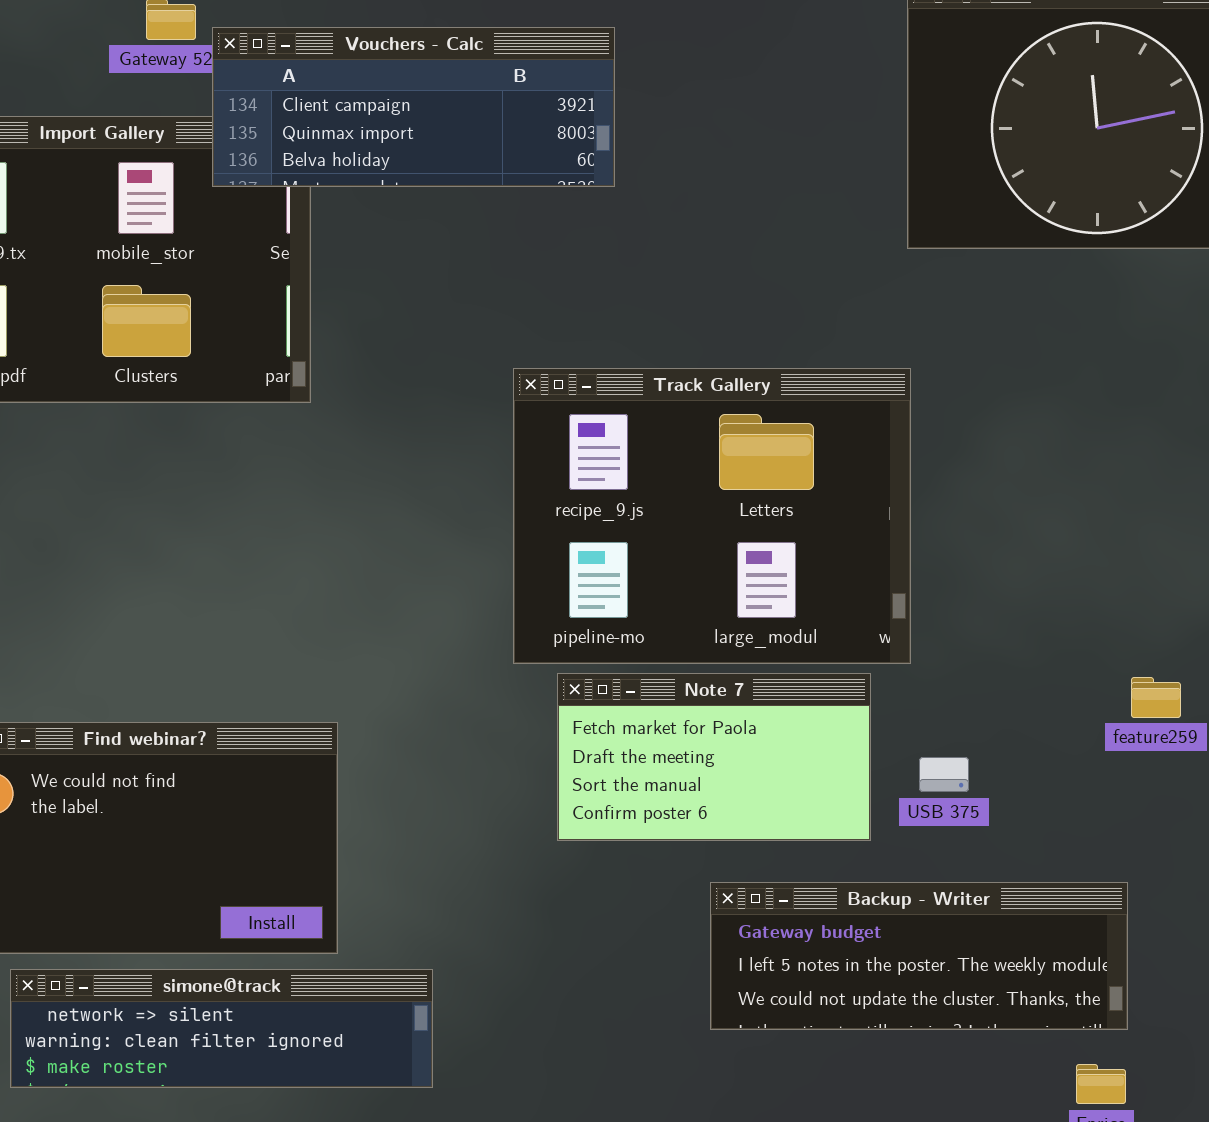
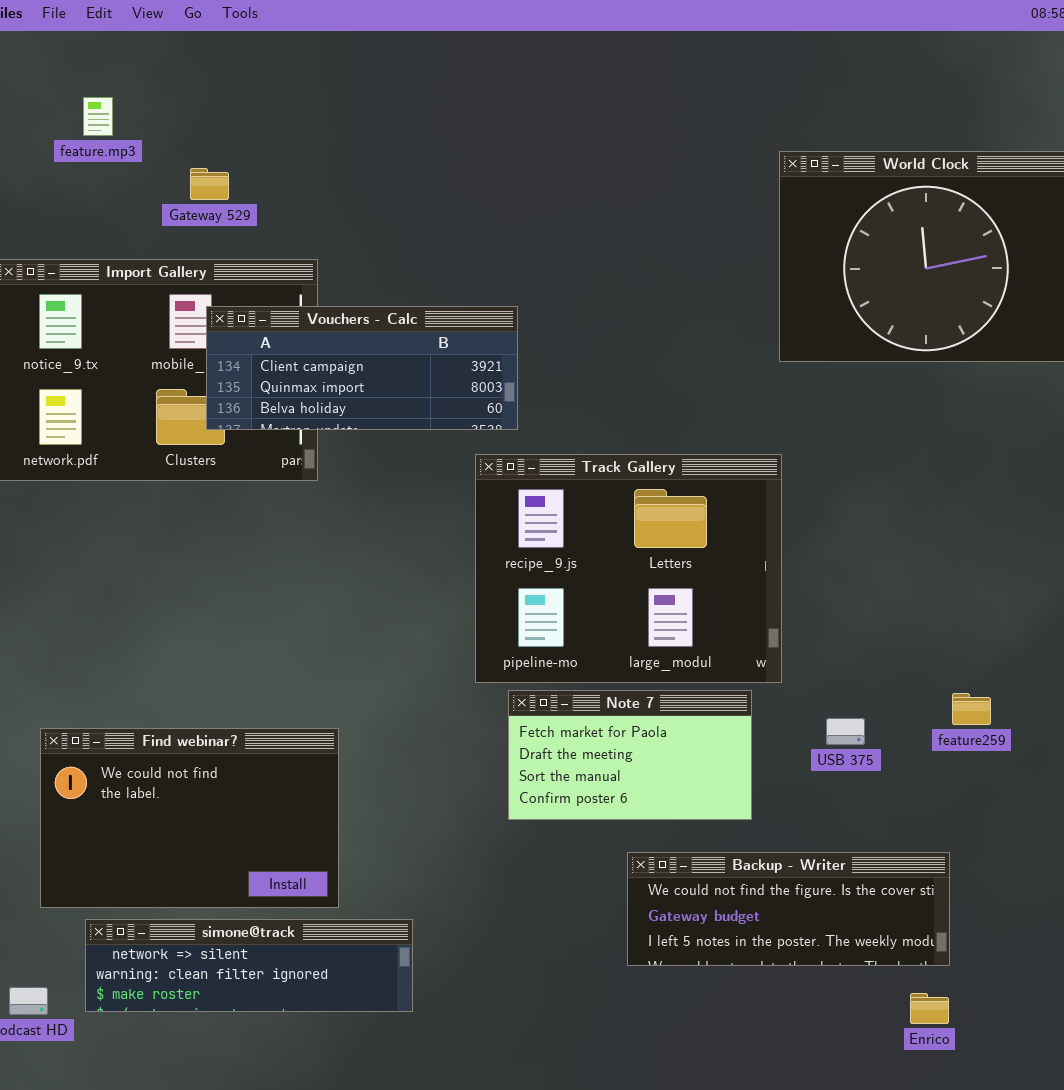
Vouchers - Calc: [212,27,615,187] -> [206,306,518,430], moved
USB 375: [919,757,969,792] -> [826,718,865,745], moved
Backup - Writer: [710,882,1128,1030] -> [627,852,950,966], scrolled up 1 row

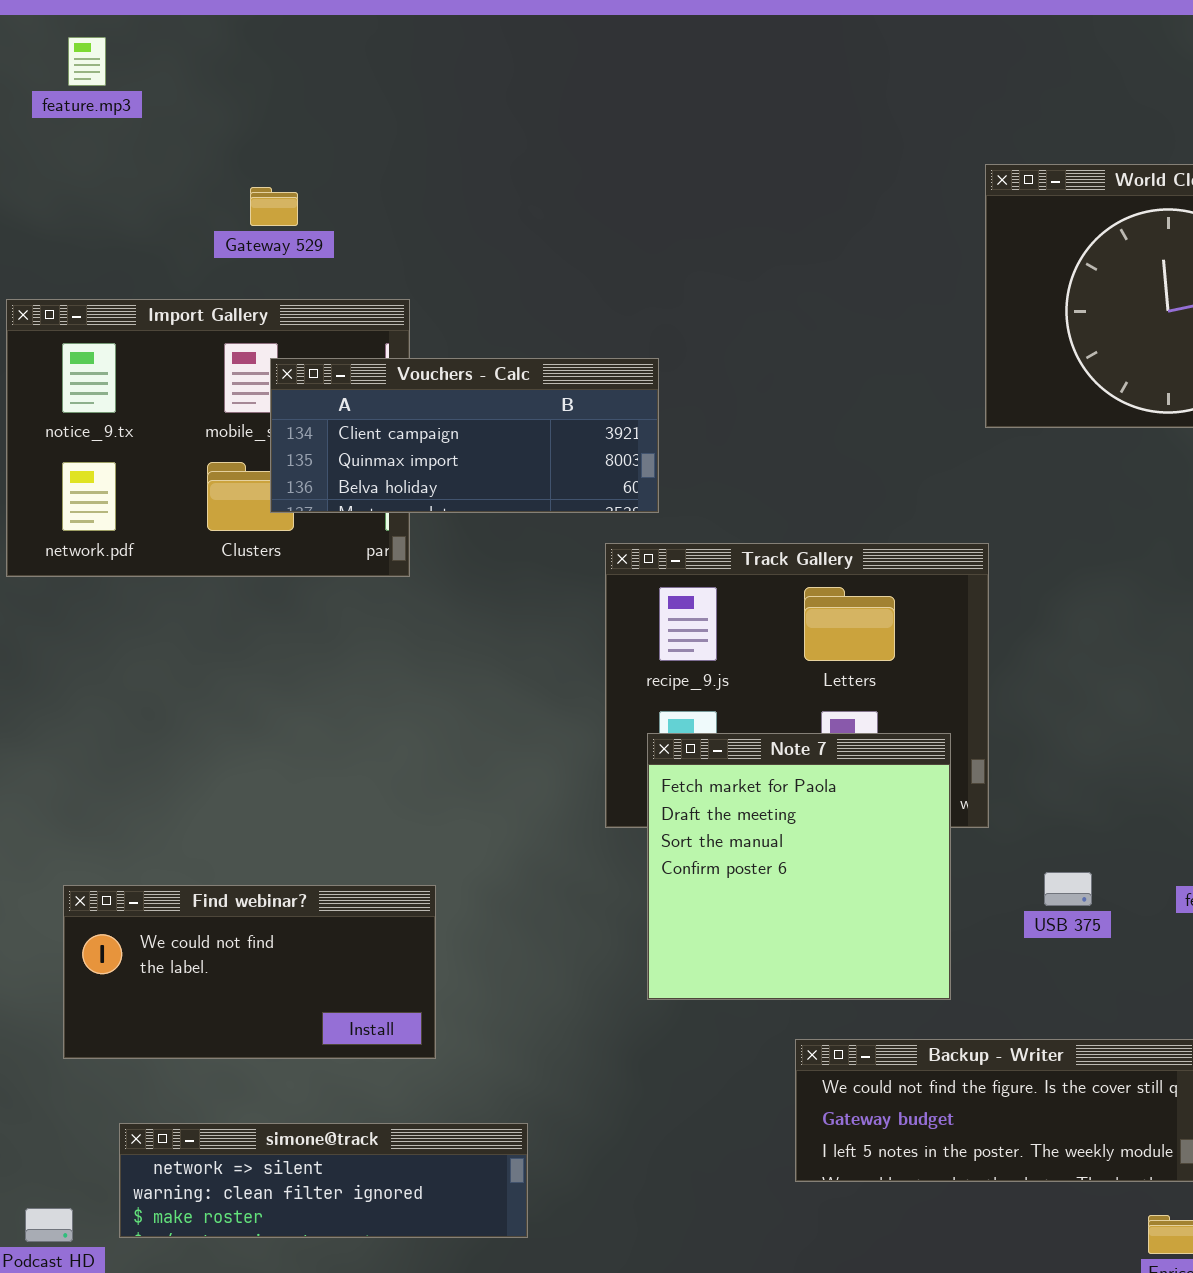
feature.mp3: [83,97,113,136] -> [68,37,106,86], moved
Note 7: [508,690,752,820] -> [647,733,951,1000], resized
Find webinar?: [40,728,339,908] -> [63,885,436,1059], resized

